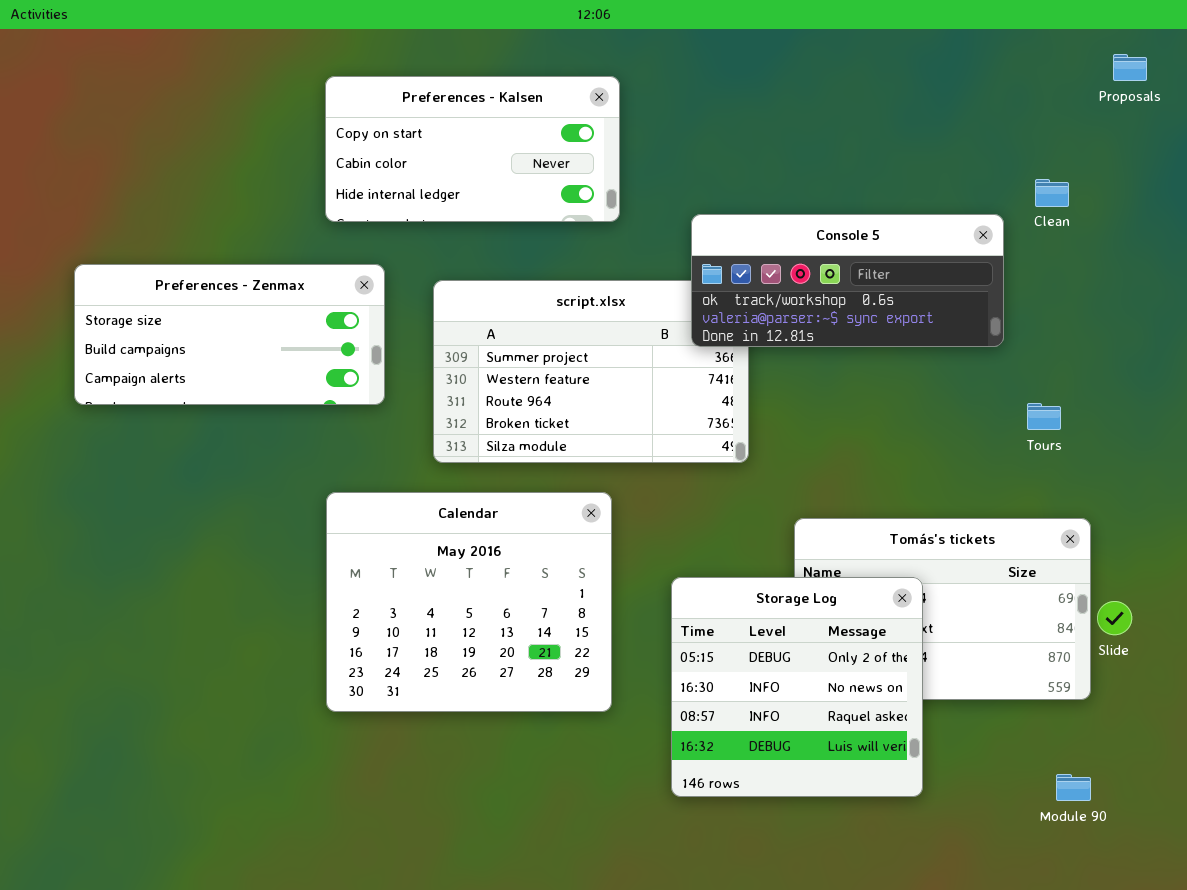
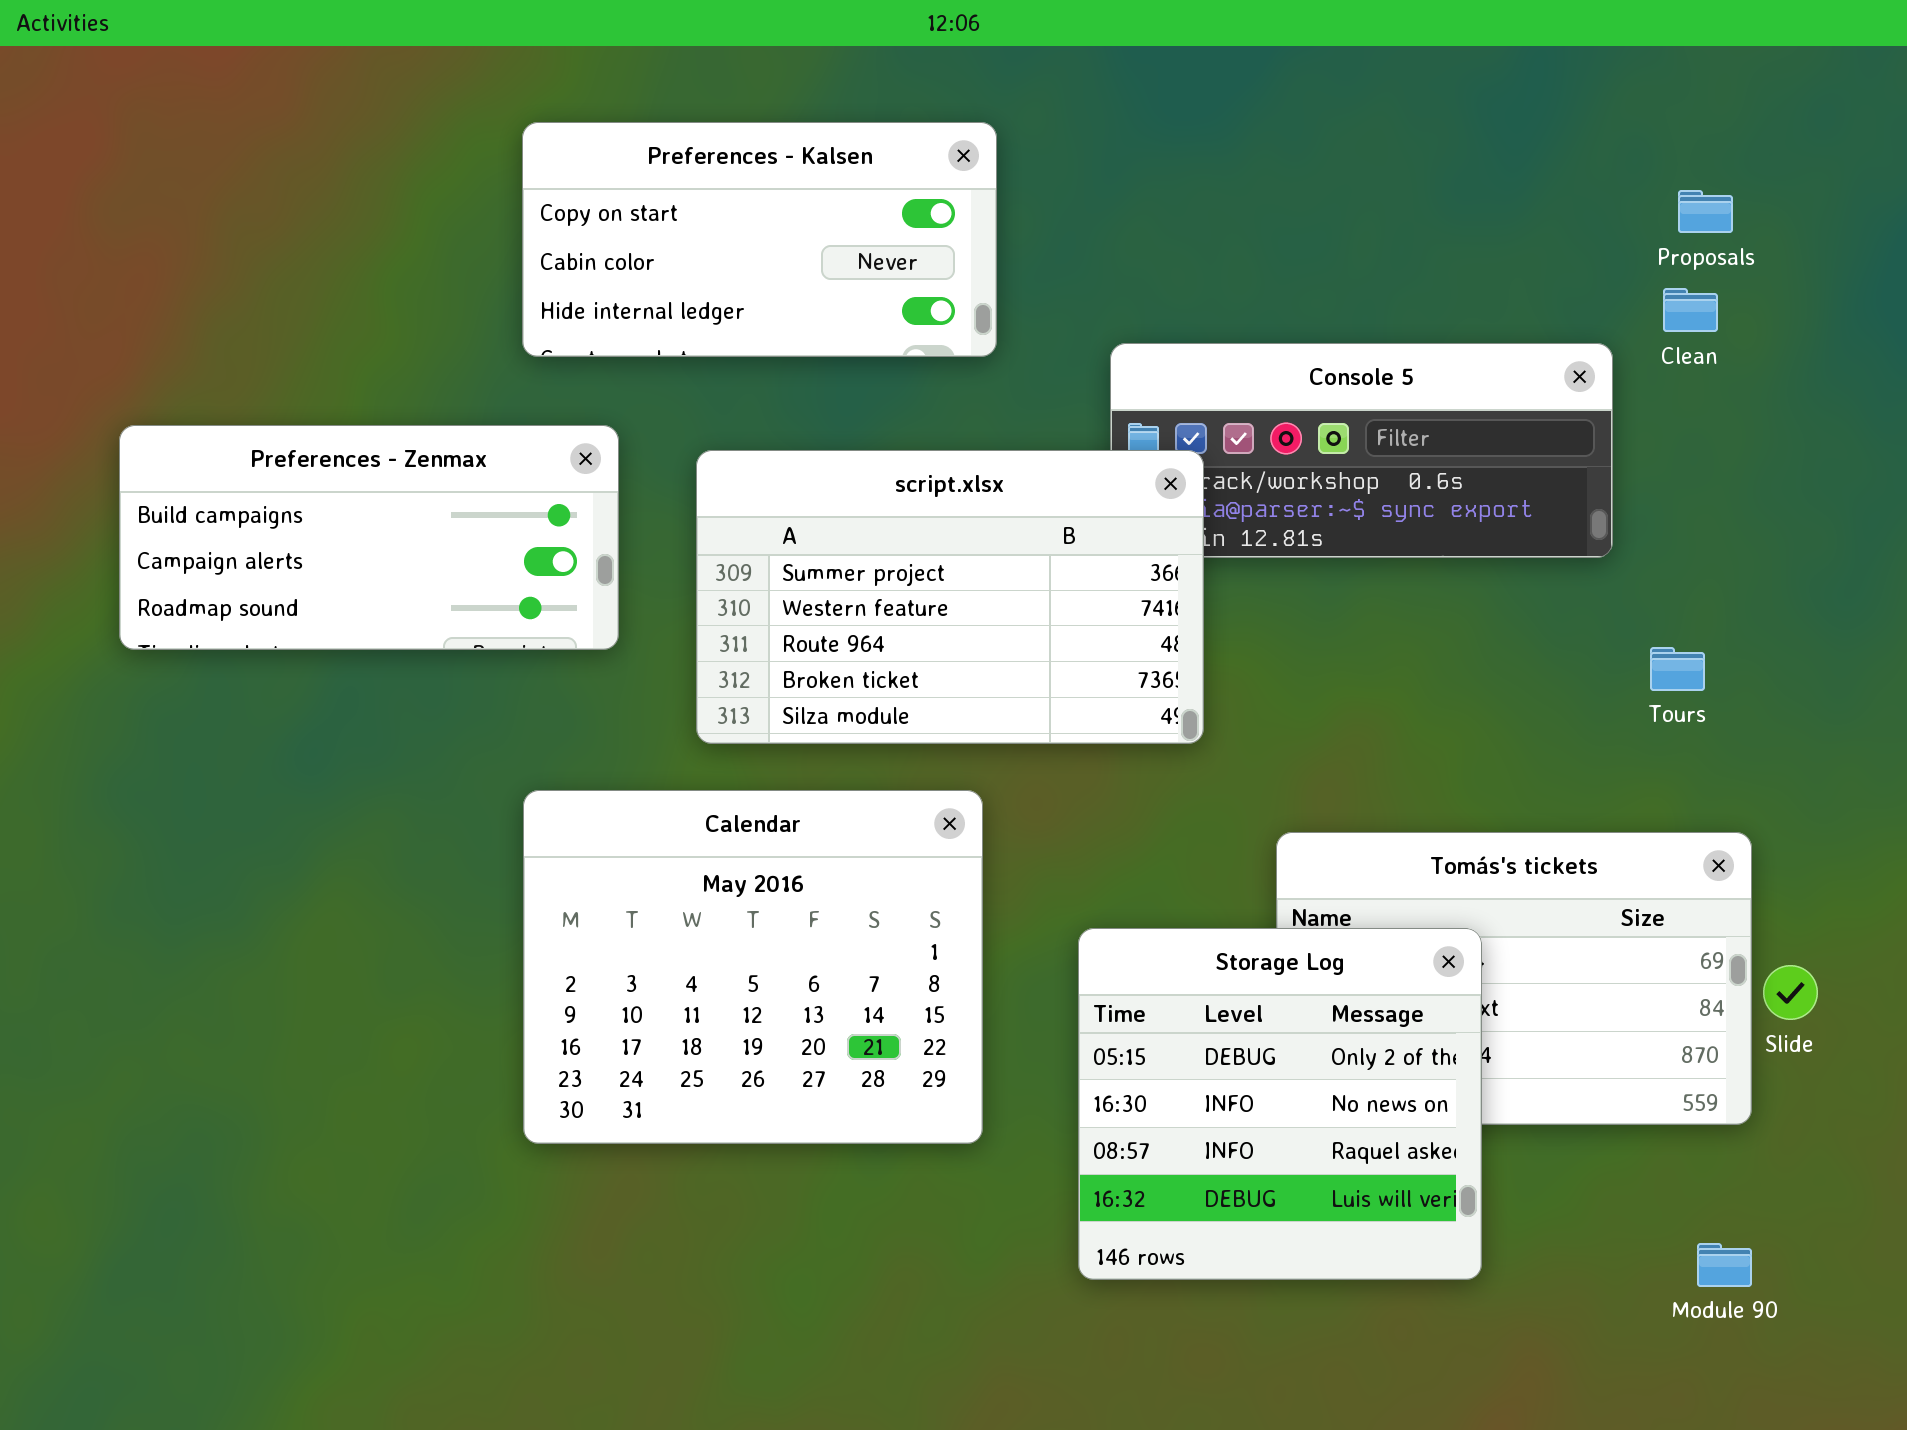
Proposals: [1113,54,1147,81] -> [1678,190,1733,233], moved
Preferences - Zenmax: [74,264,385,405] -> [119,425,619,650], scrolled down 1 row
script.xlsx: [433,280,749,463] -> [696,450,1204,744], raised

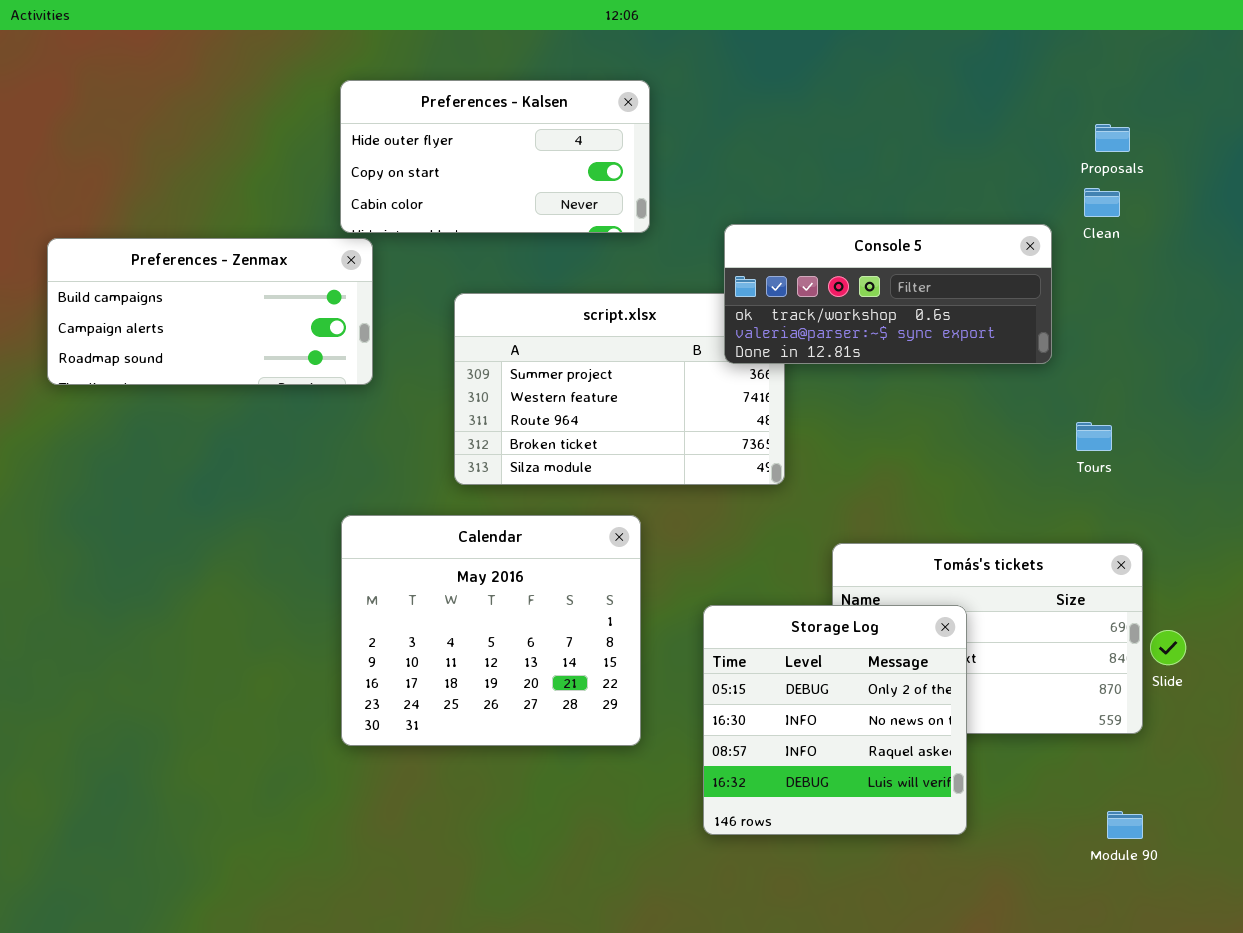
Preferences - Kalsen: [522,122,997,357] -> [340,80,650,233], scrolled up 1 row
Console 5: [1110,343,1613,558] -> [724,224,1052,364], raised
Preferences - Zenmax: [119,425,619,650] -> [47,238,373,385], moved

